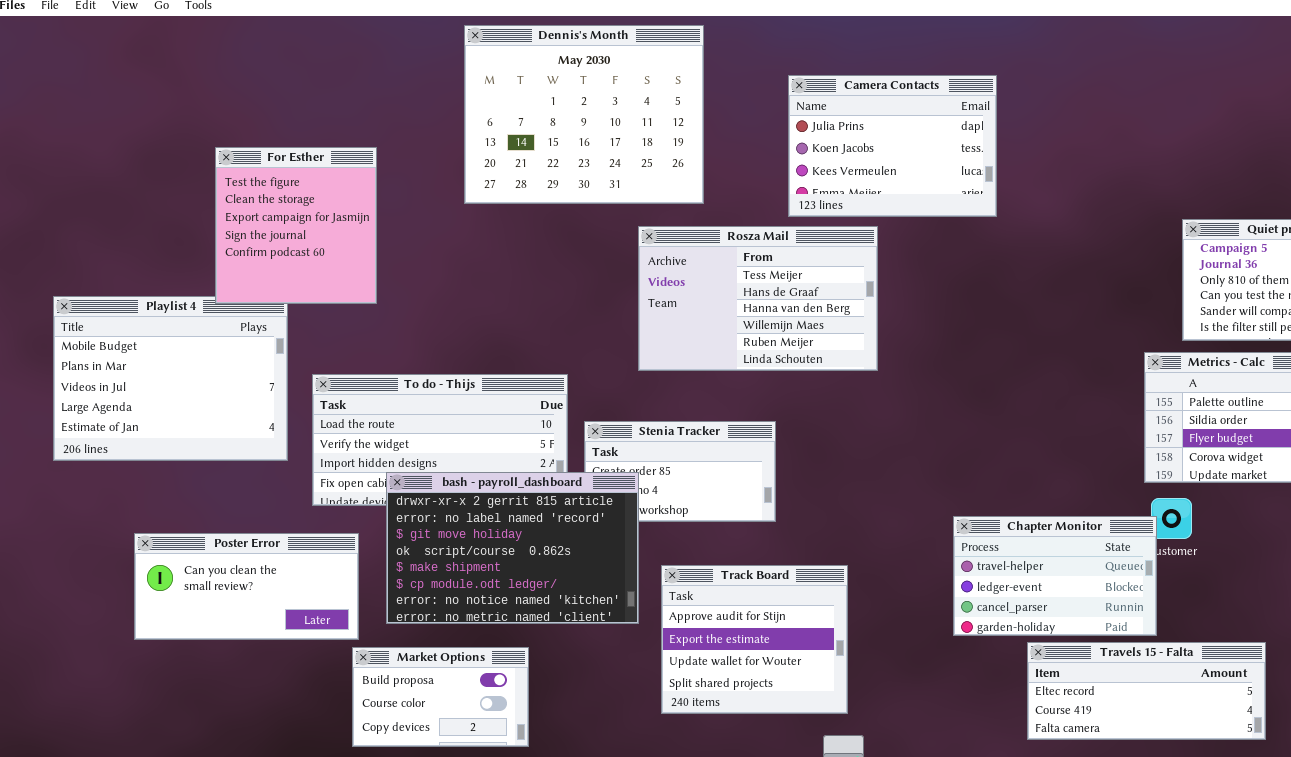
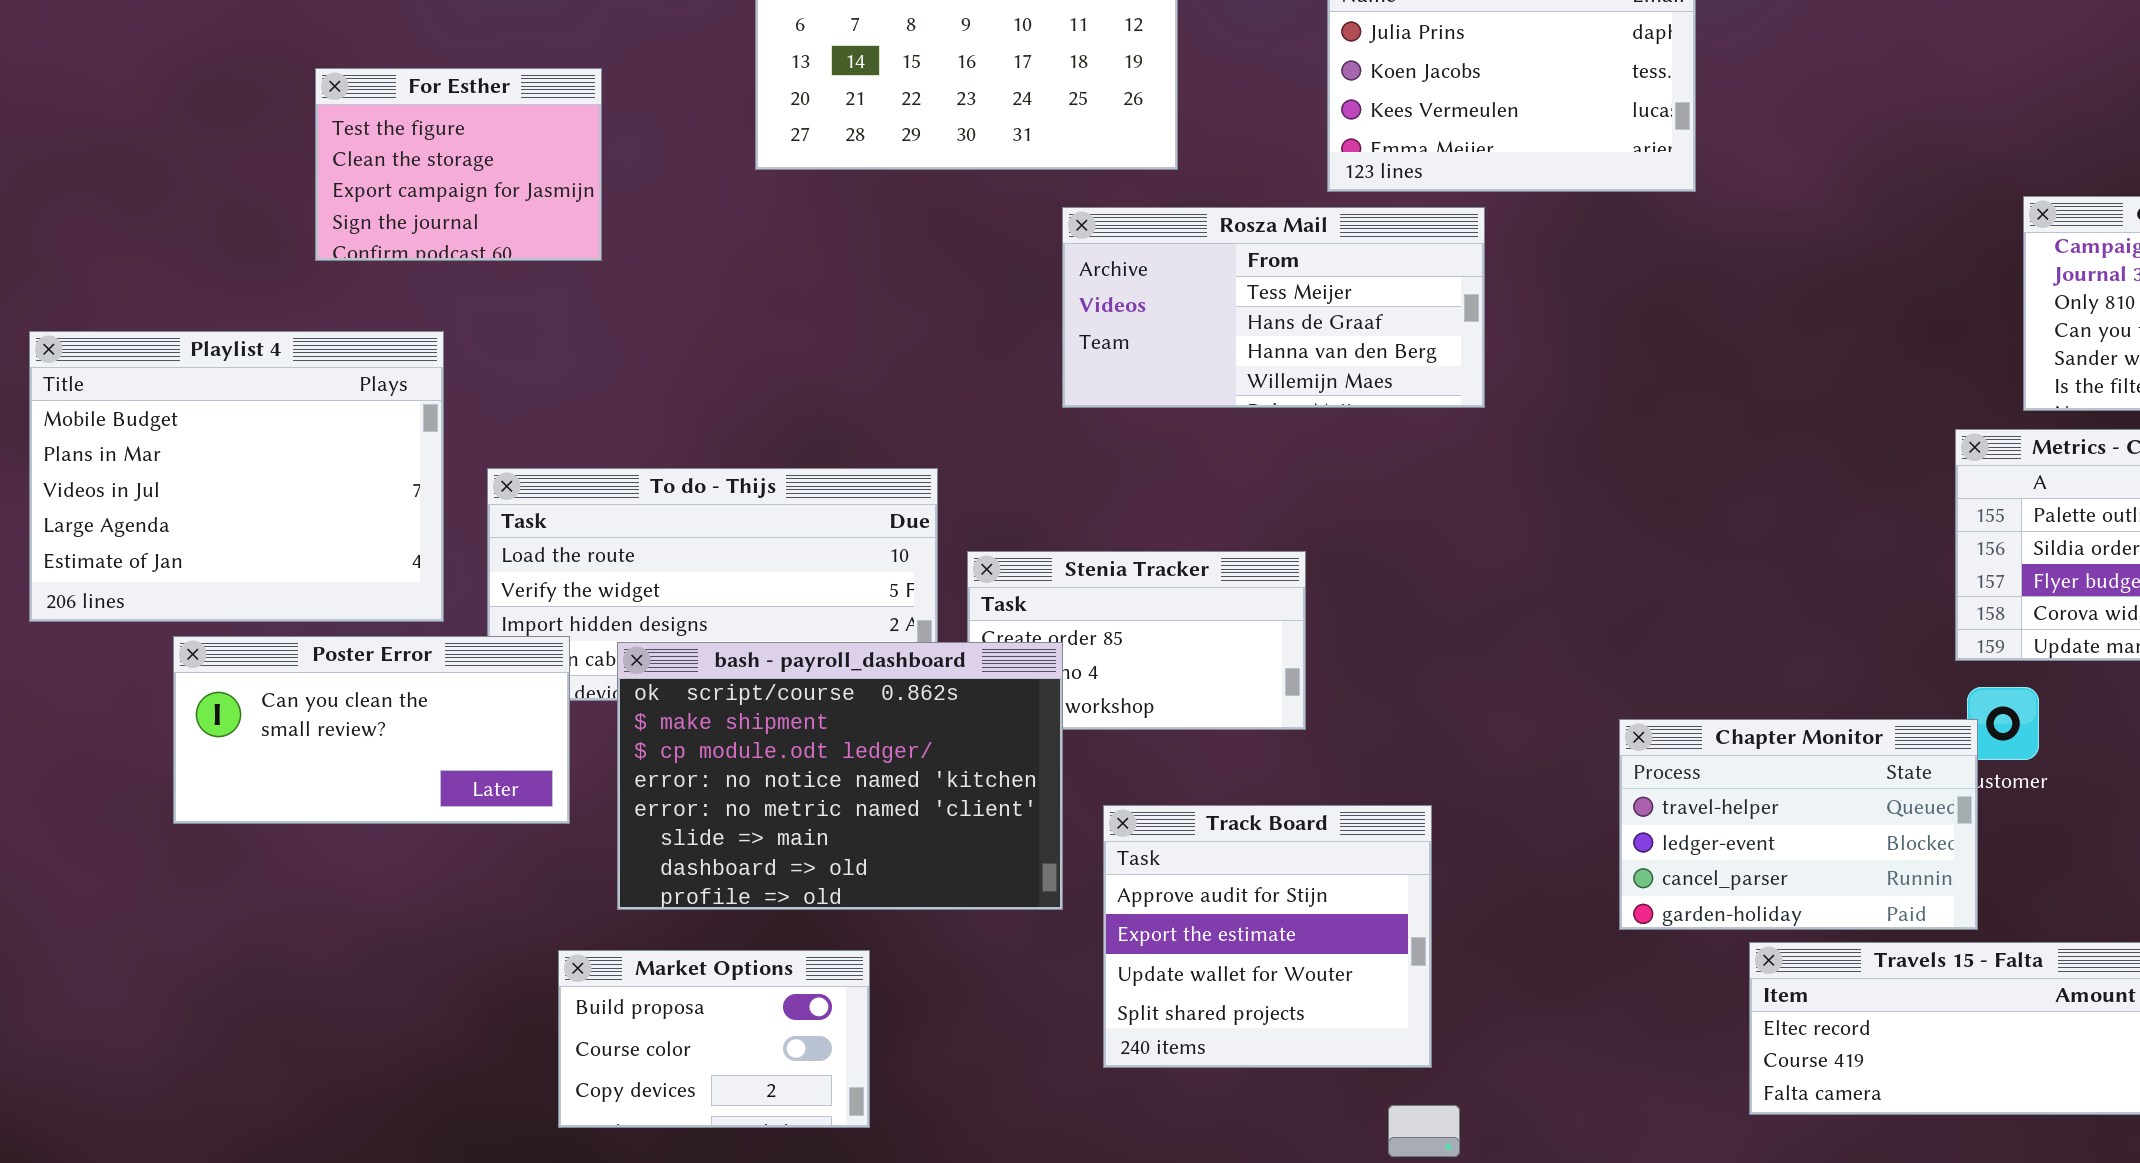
For Esther: [215,147,377,304] -> [315,68,602,261], resized
Rosza Mail: [638,226,878,371] -> [1062,207,1485,408], resized
bash - payroll_dashboard: [386,472,639,624] -> [617,642,1063,910], scrolled down 3 rows
Poster Error: [134,533,359,640] -> [173,636,570,824], moved

